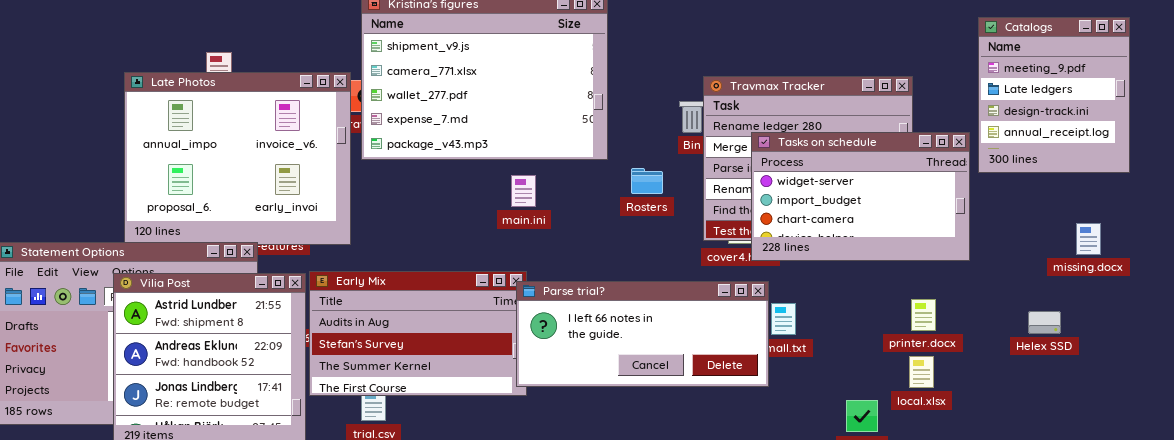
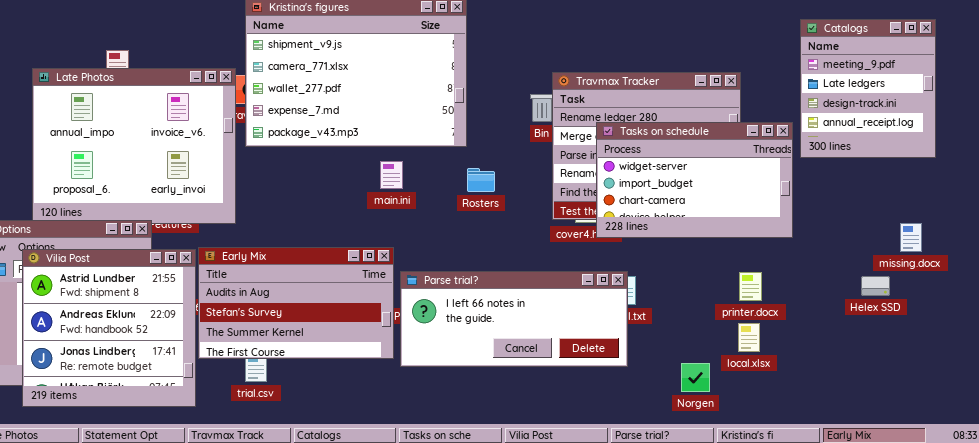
Rosters: [631,168,663,194] -> [467,168,495,192], moved
missing.docx: [1076,223,1101,255] -> [900,223,922,252], moved
Parse trial?: [516,281,769,387] -> [400,271,628,367], moved
Helex SSD: [1028,311,1061,334] -> [861,276,890,296], moved

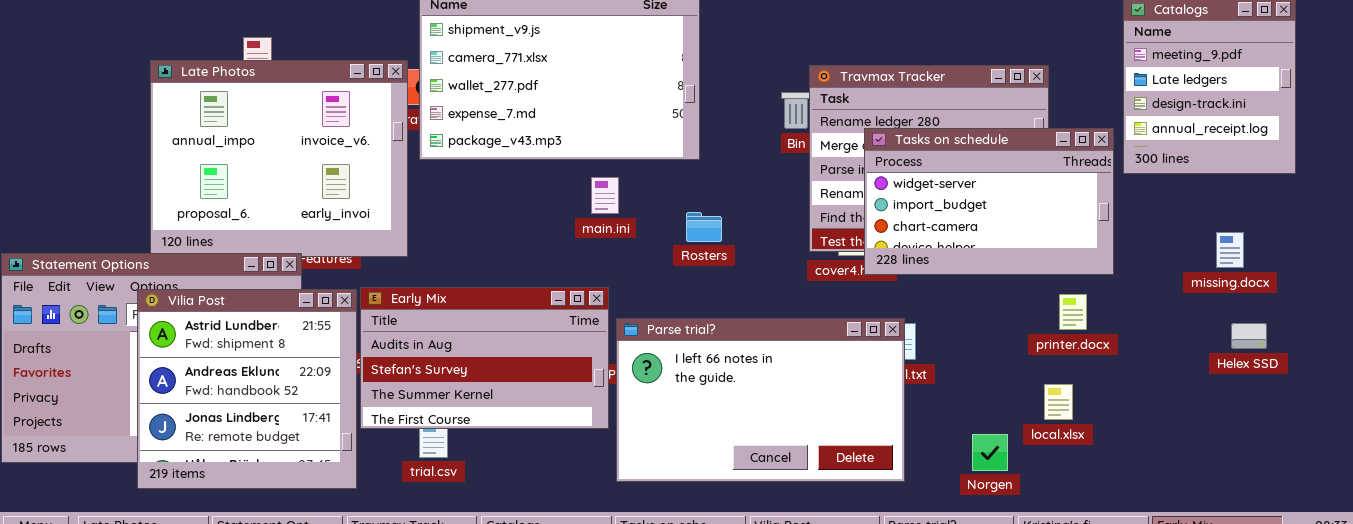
Rosters: [467,168,495,192] -> [686,212,722,242], moved
missing.docx: [900,223,922,252] -> [1216,232,1244,268], moved
Parse trial?: [400,271,628,367] -> [616,318,905,482], resized
printer.docx: [739,272,762,301] -> [1059,294,1087,330], moved
Helex SSD: [861,276,890,296] -> [1231,323,1267,349], moved

